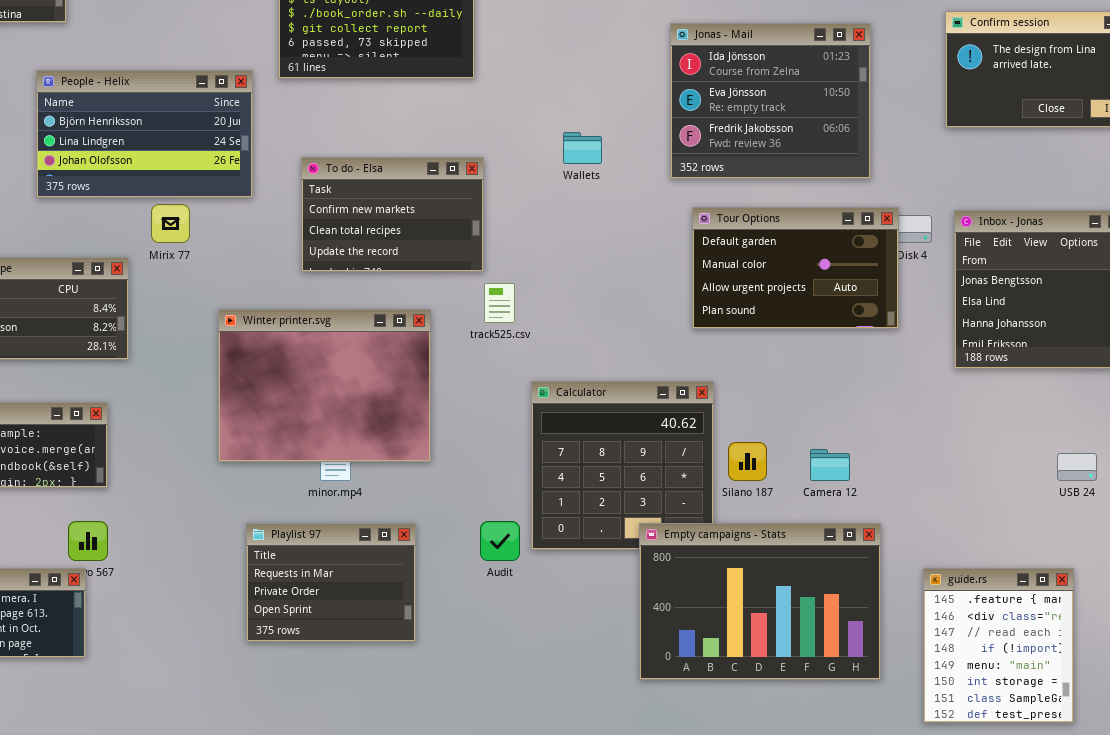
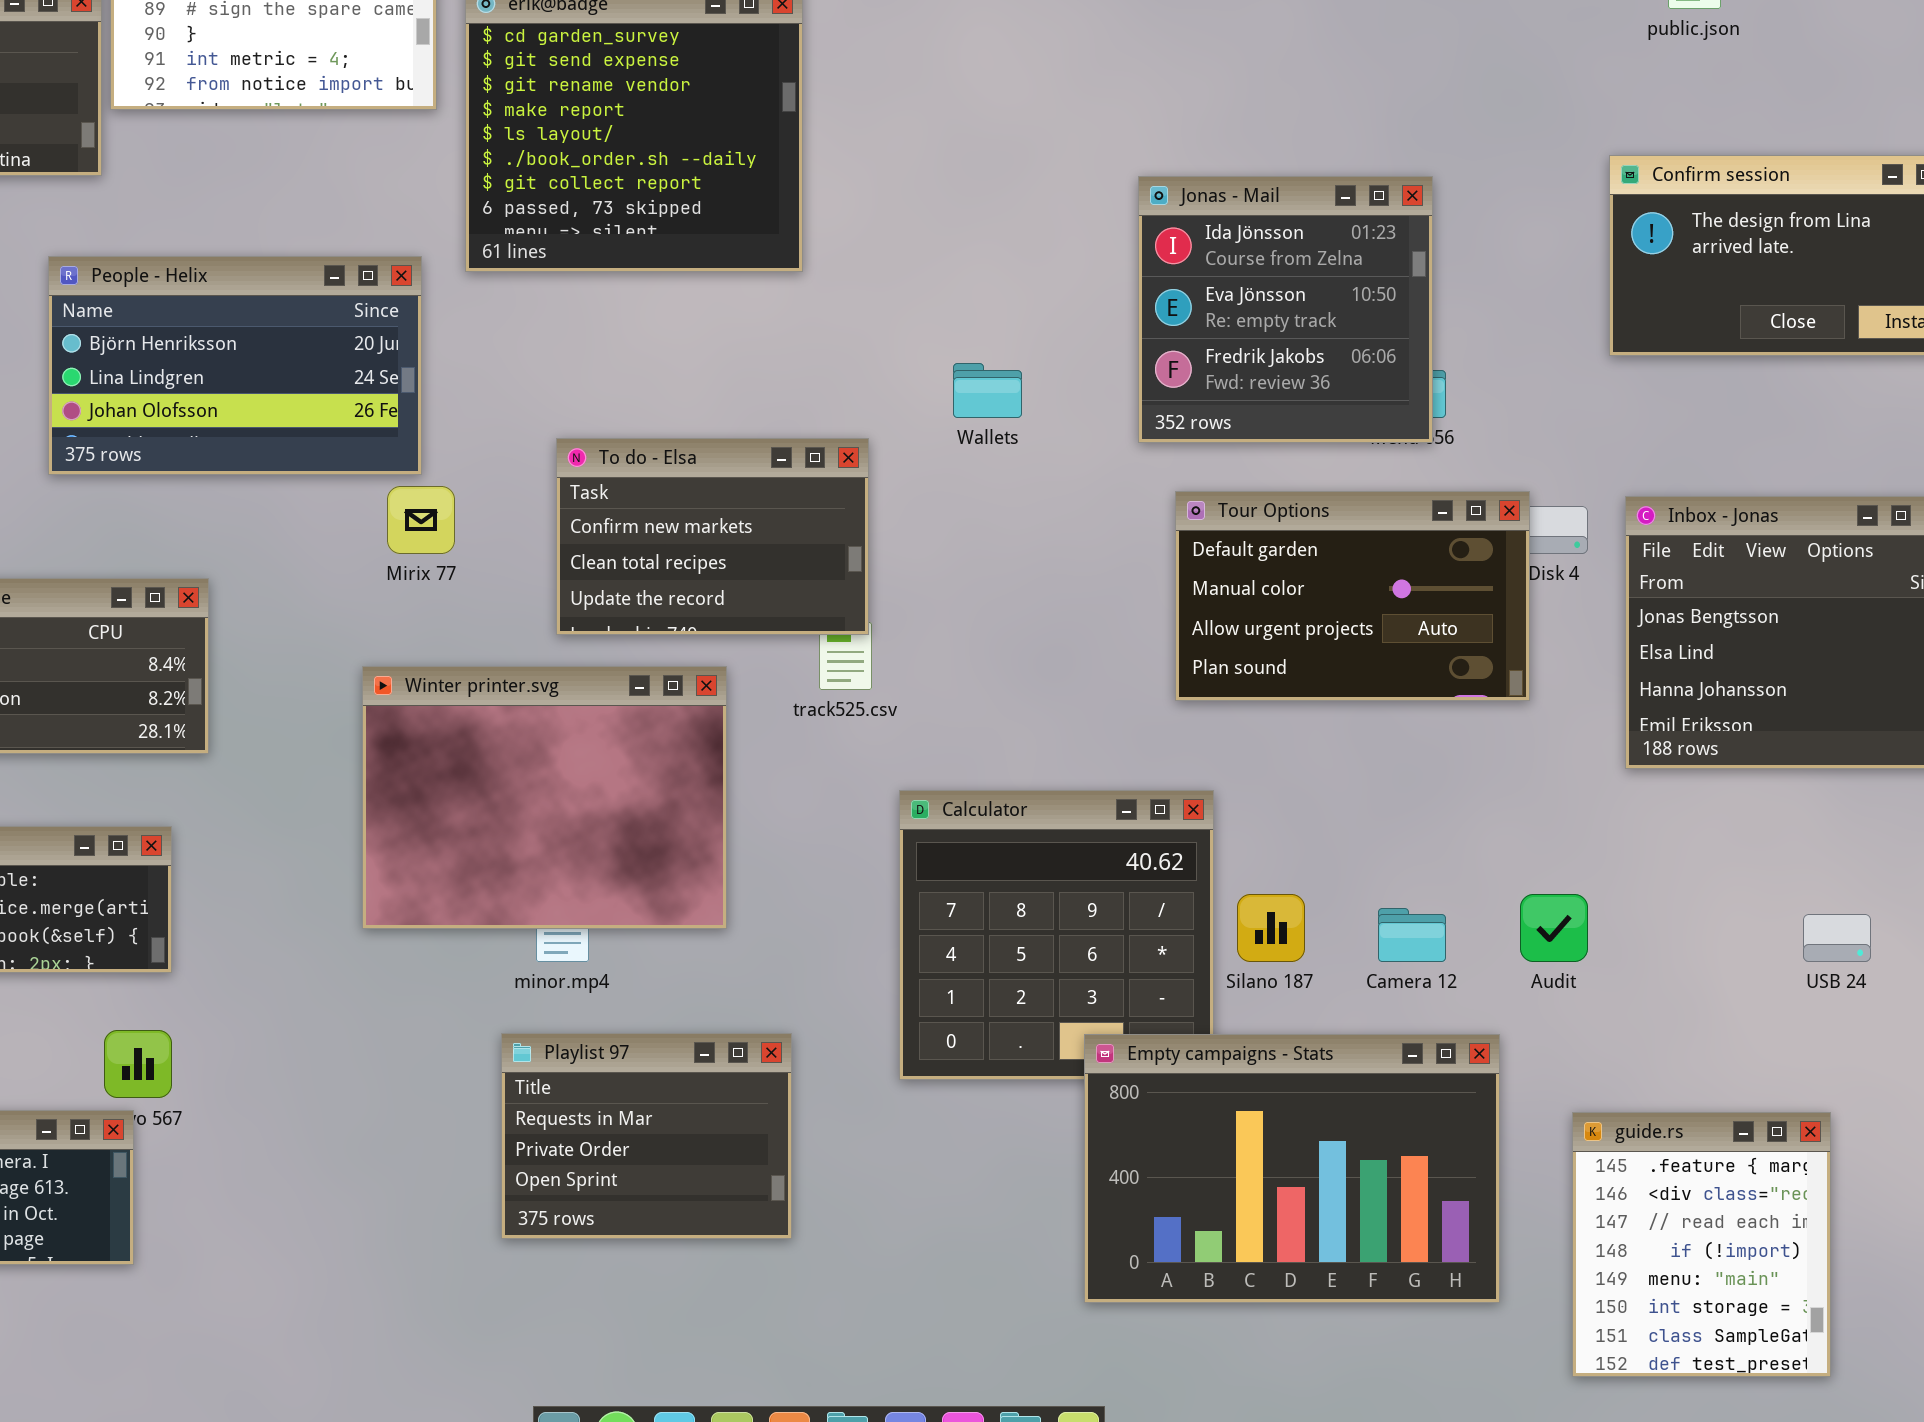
Jonas - Mail: [670,23,871,179] -> [1138,176,1433,443], resized
To do - Elsa: [301,157,484,272] -> [556,438,869,635], moved
Mirix 77: [151,204,190,243] -> [387,486,455,554], moved
Audit: [480,521,520,561] -> [1520,894,1588,962], moved
Playlist 97: [246,523,416,642] -> [501,1033,792,1239], moved

